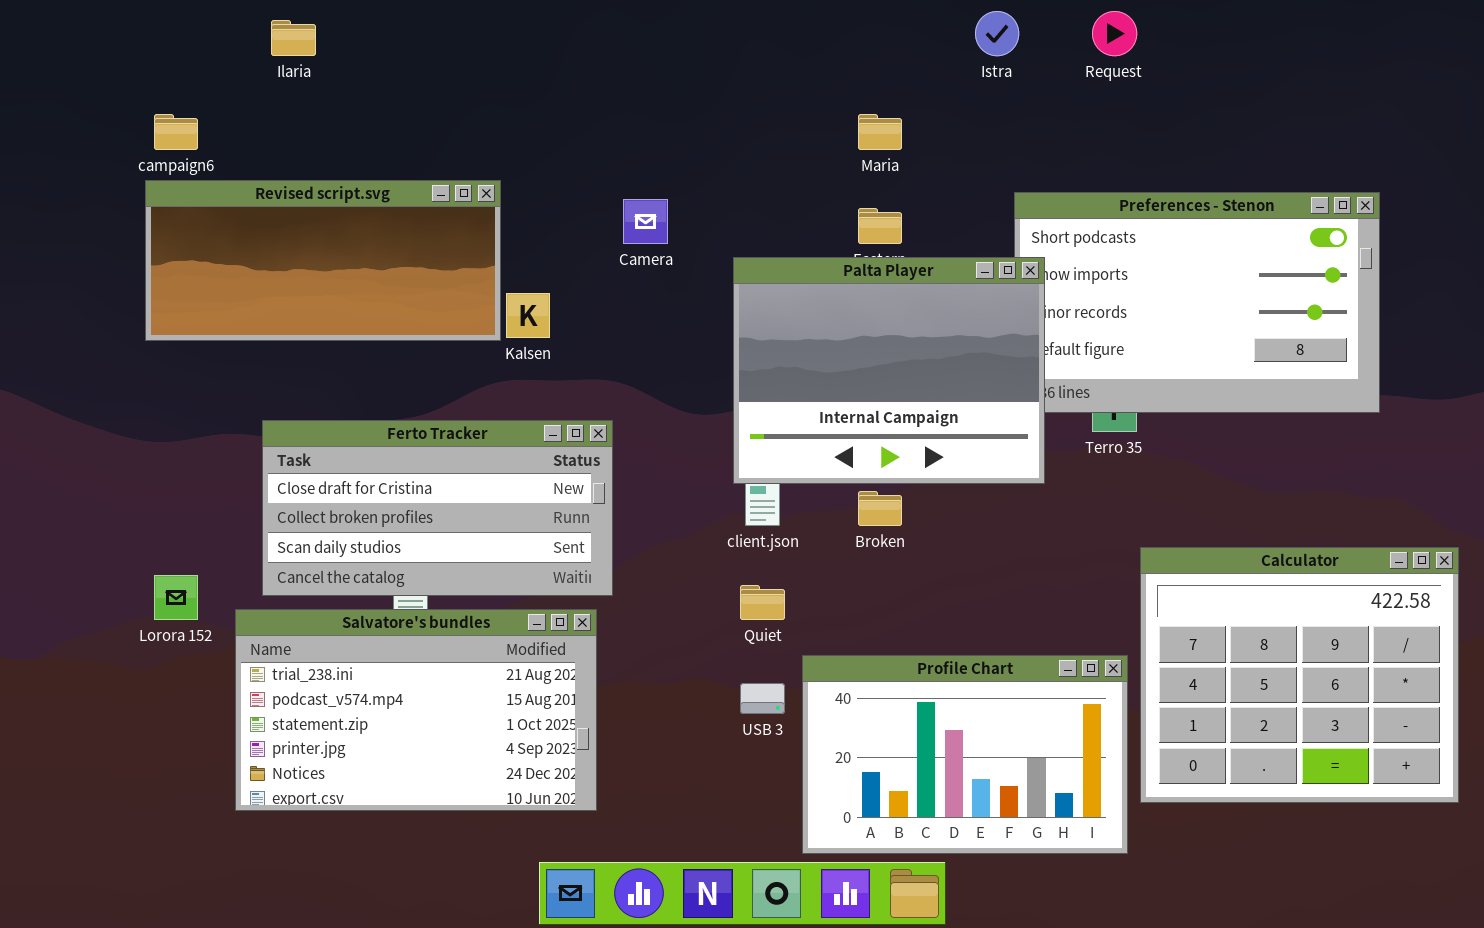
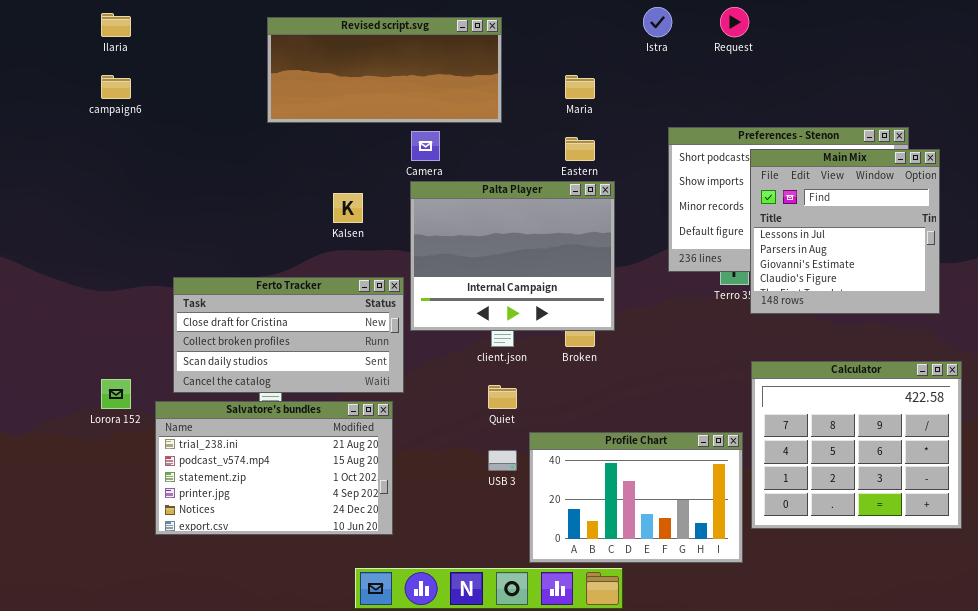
Ilaria: [271,20,316,56] -> [101,13,131,37], moved
Revised script.svg: [145,180,501,341] -> [267,17,502,123], moved
Main Mix: none -> [750,149,940,314], opened
Palta Player: [733,257,1045,484] -> [410,181,615,331], moved

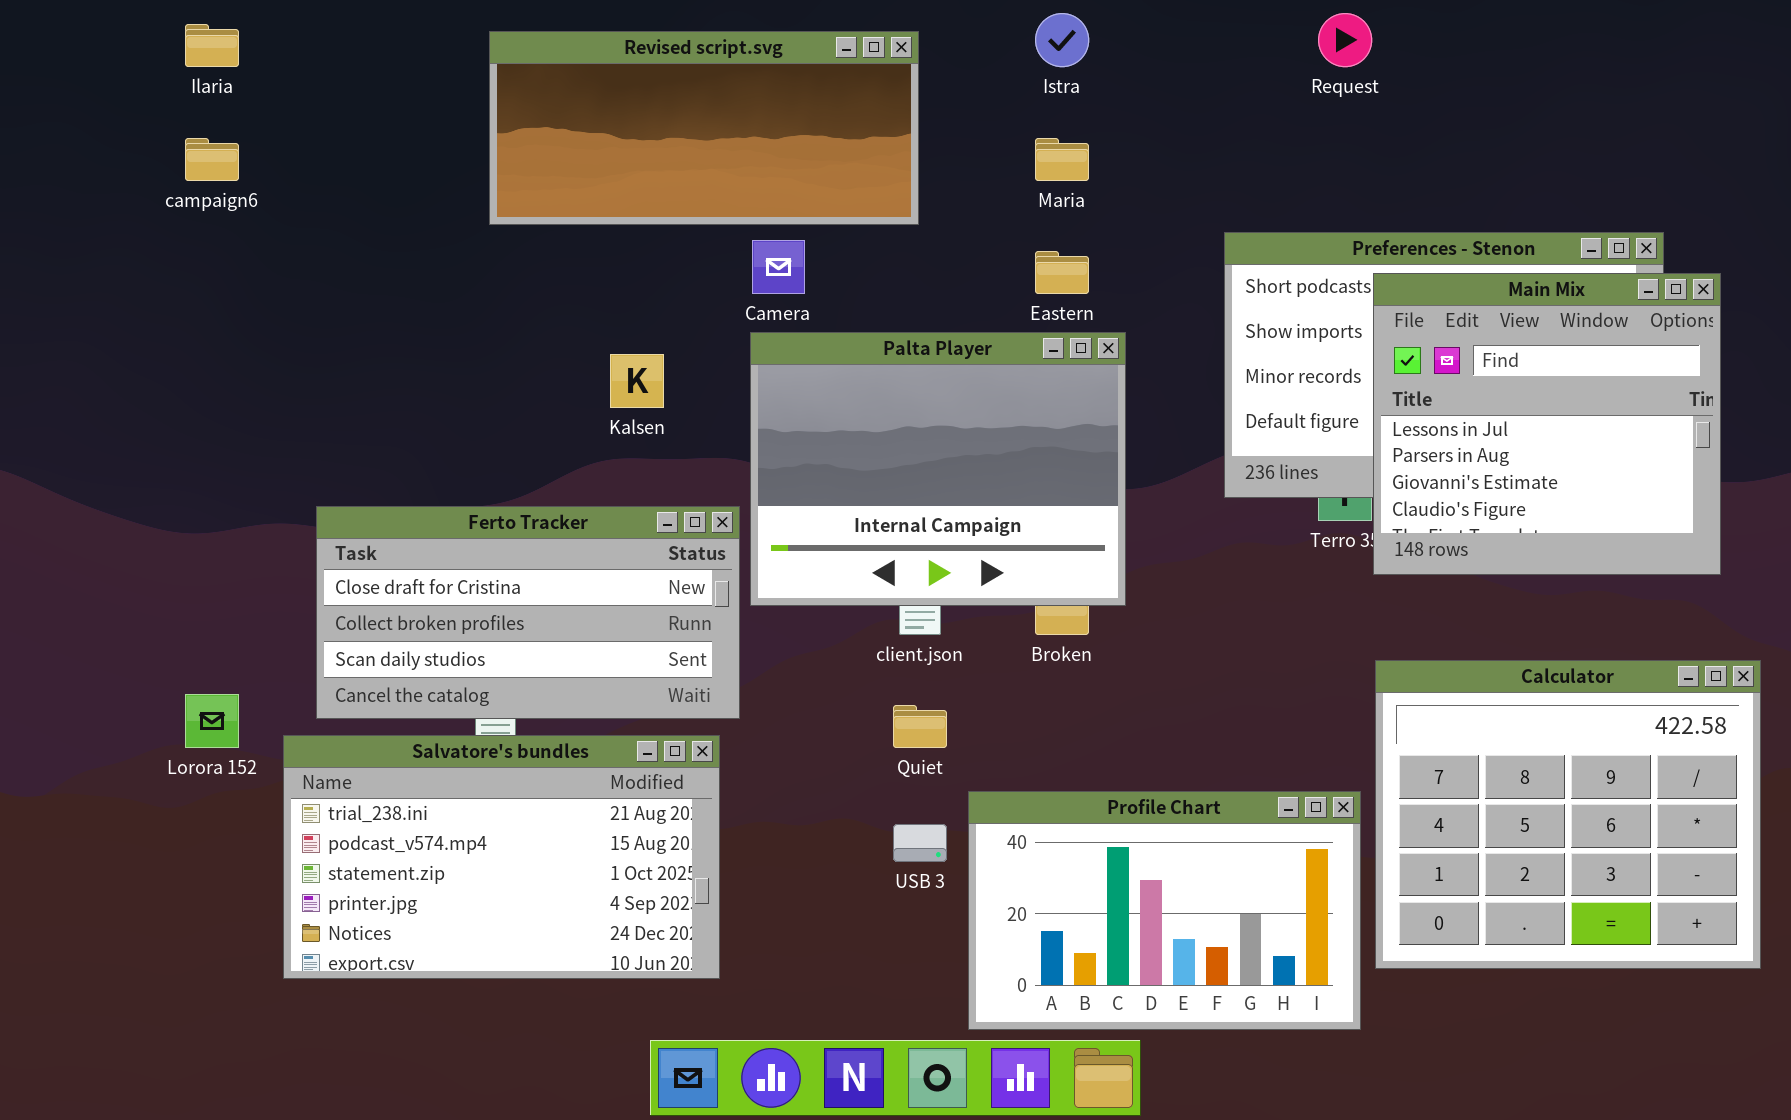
Istra: [643,7,672,37] -> [1035,13,1089,67], moved

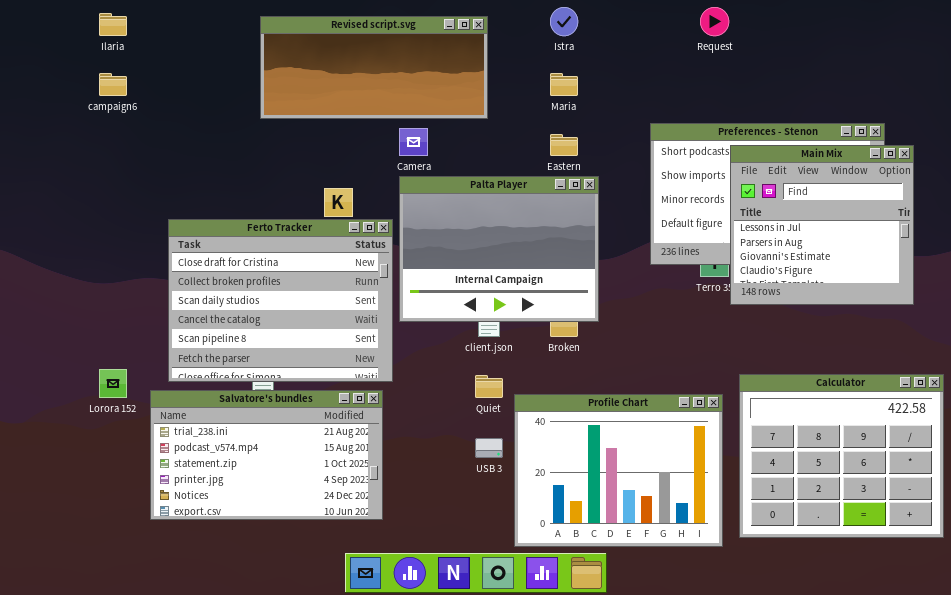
Ferto Tracker: [316,506,740,719] -> [168,219,393,382], resized
Calculator: [1375,660,1761,969] -> [739,374,944,538], moved
Profile Chart: [968,791,1361,1030] -> [514,394,723,547], resized

